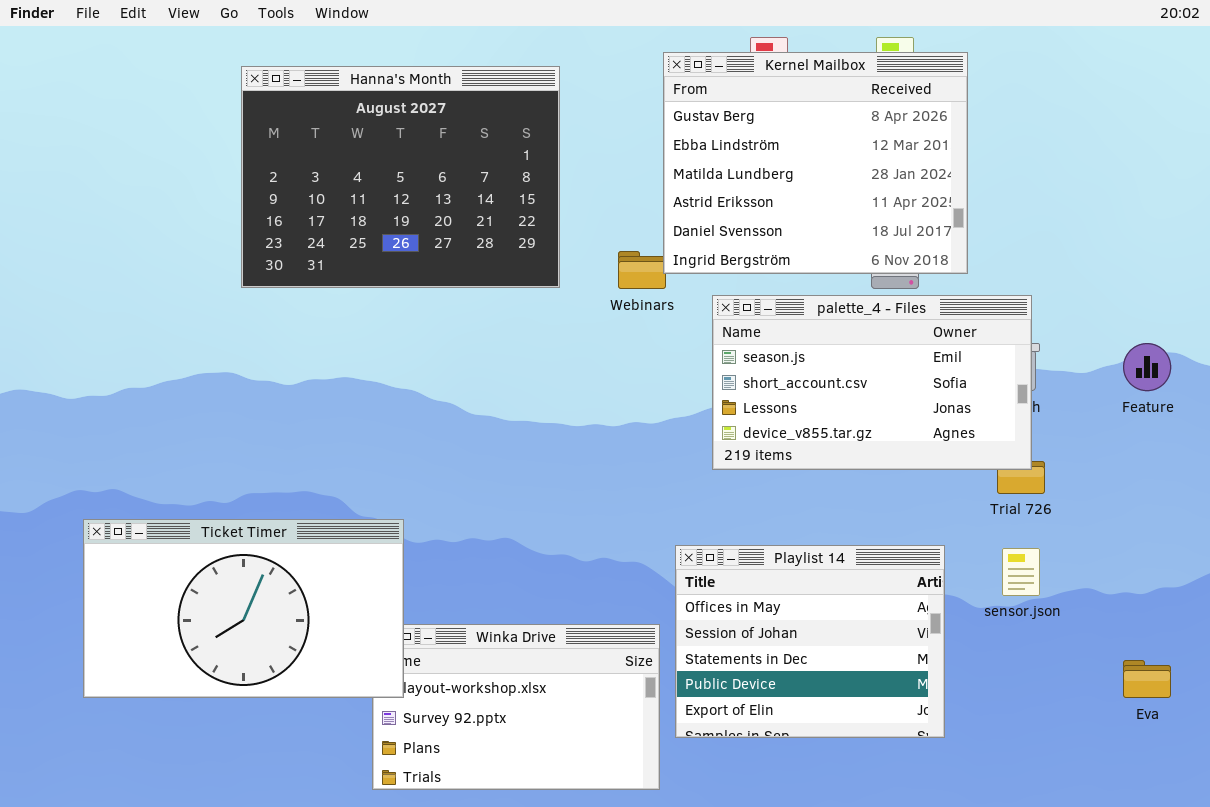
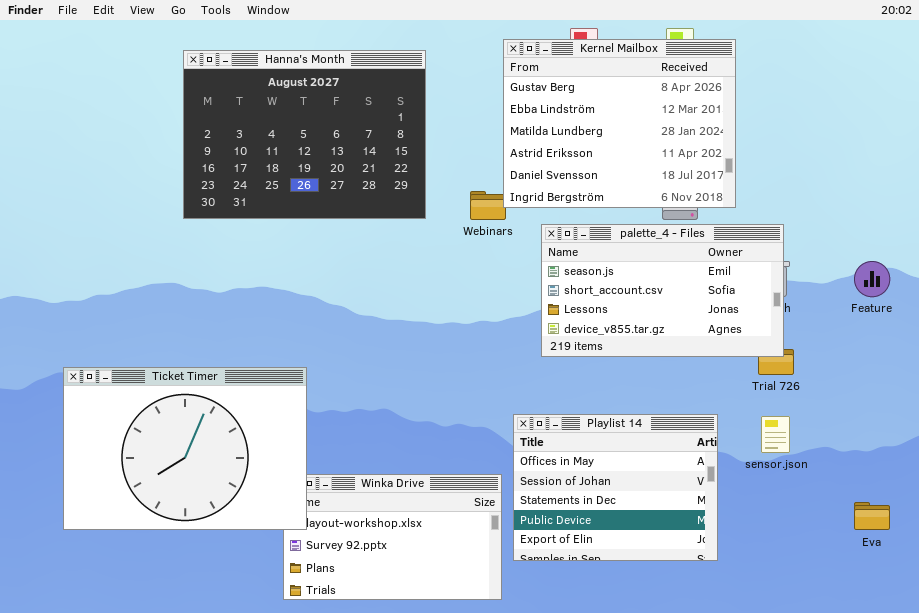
Ticket Timer: [83,519,404,698] -> [63,367,307,530], resized

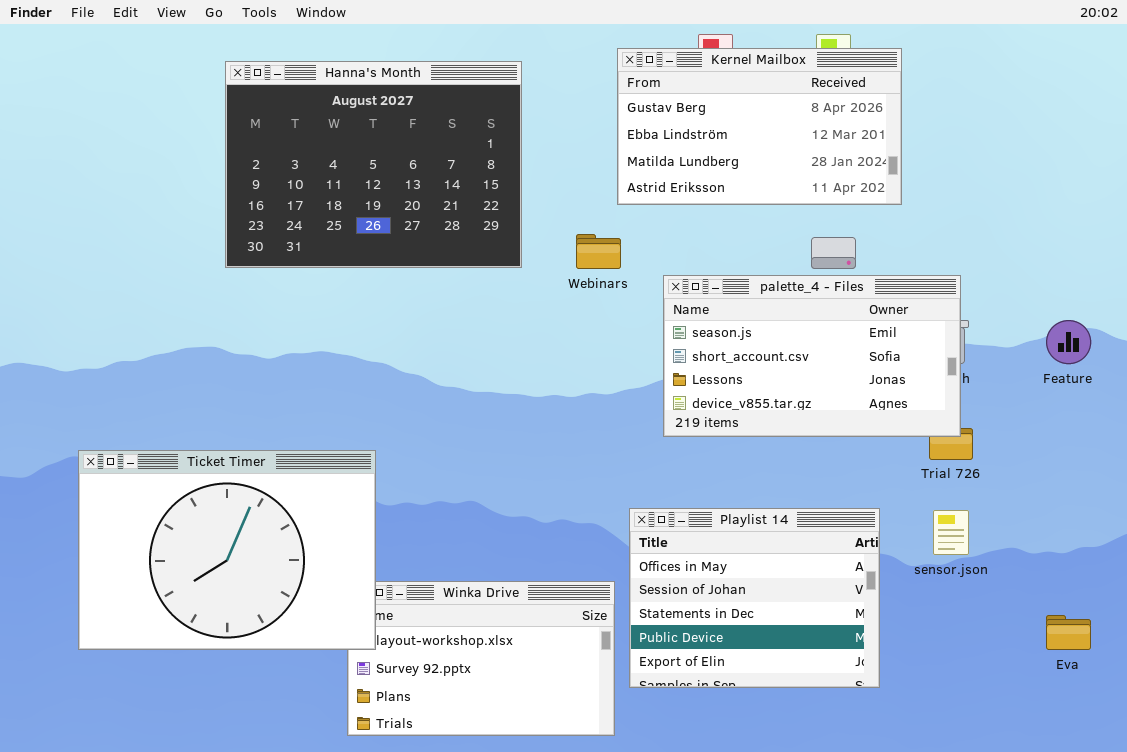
Kernel Mailbox: [503,39,736,208] -> [617,48,902,205], resized

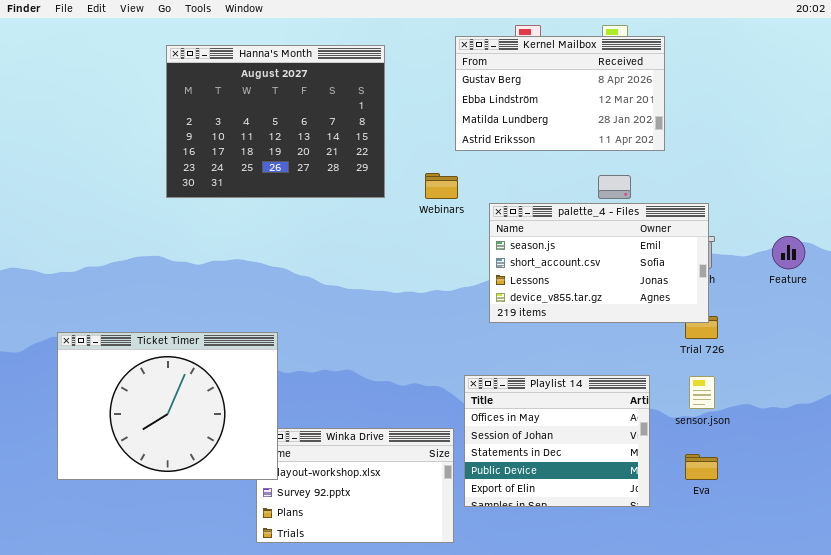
Eva: [1046,615,1091,650] -> [685,454,718,480], moved

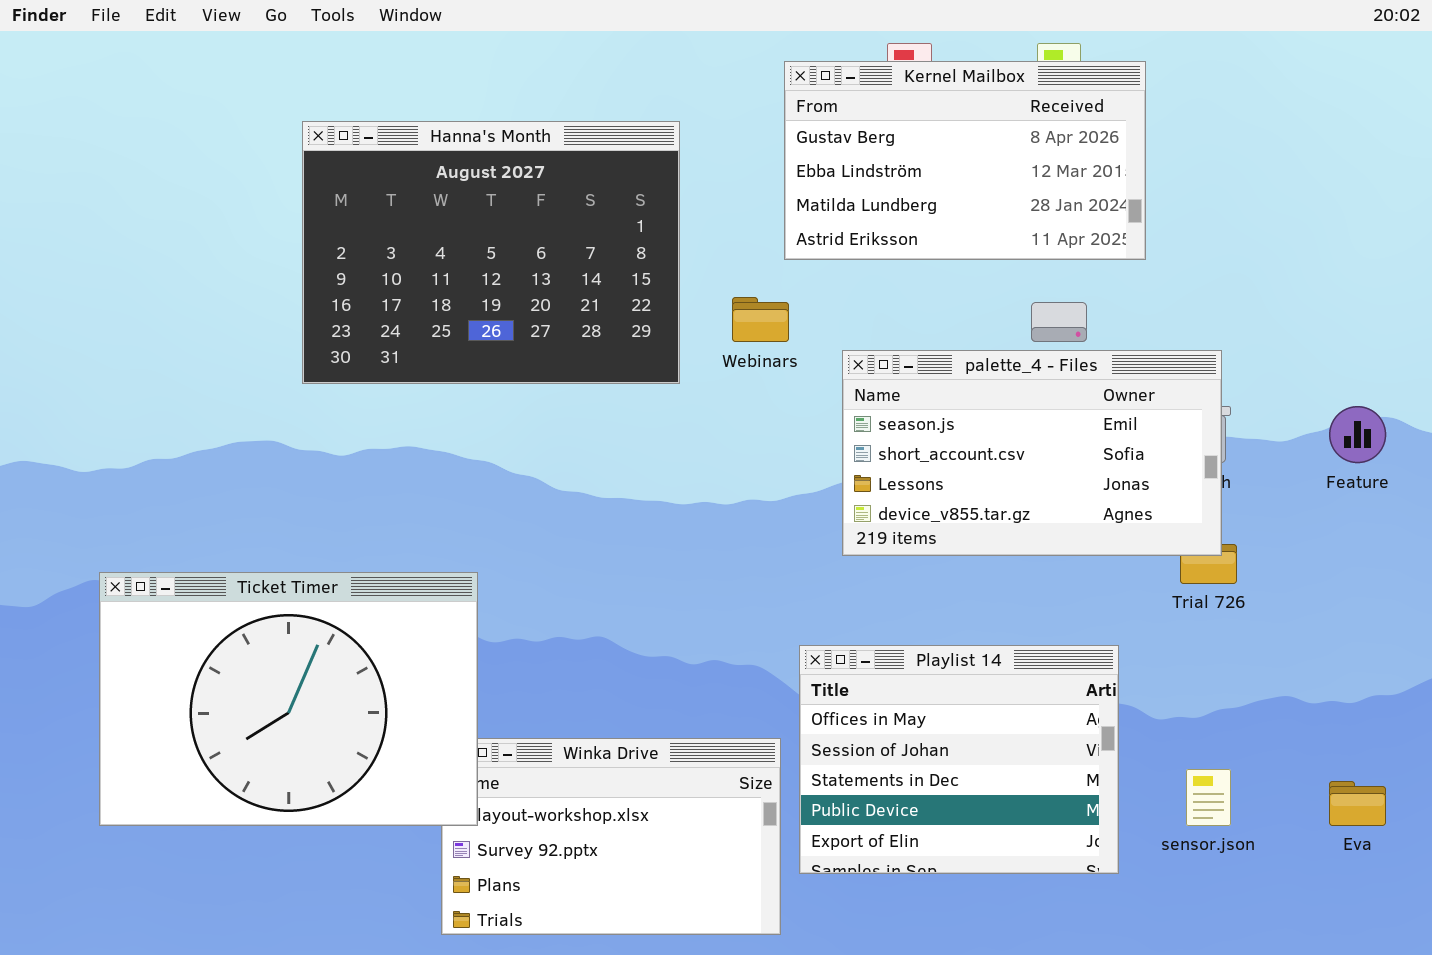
Hanna's Month: [166,45,385,198] -> [302,121,680,384], moved
sensor.json: [689,376,715,409] -> [1186,769,1231,826], moved
Eva: [685,454,718,480] -> [1329,781,1386,826], moved

